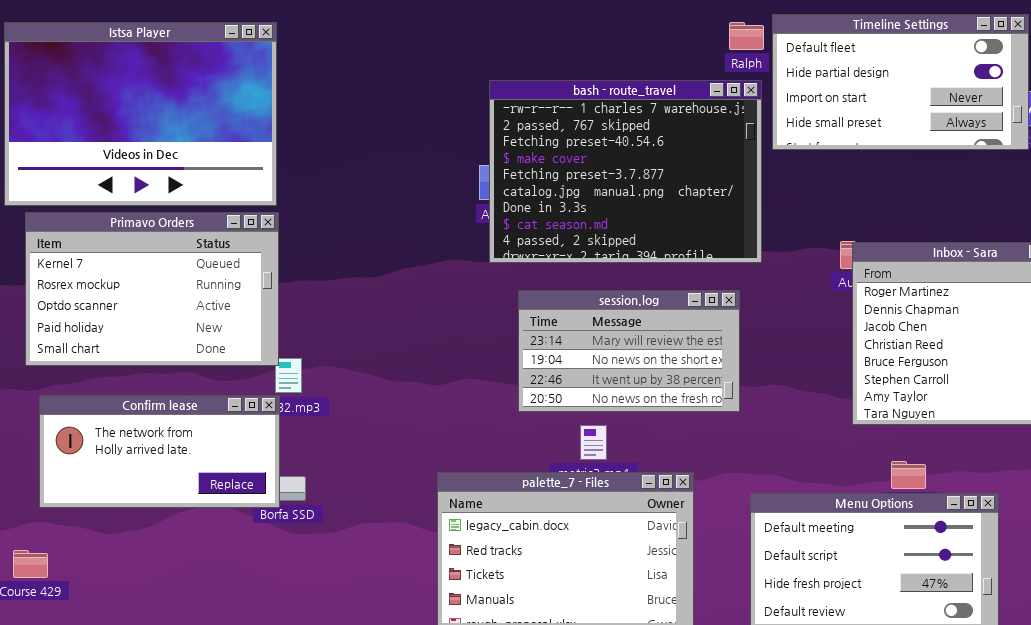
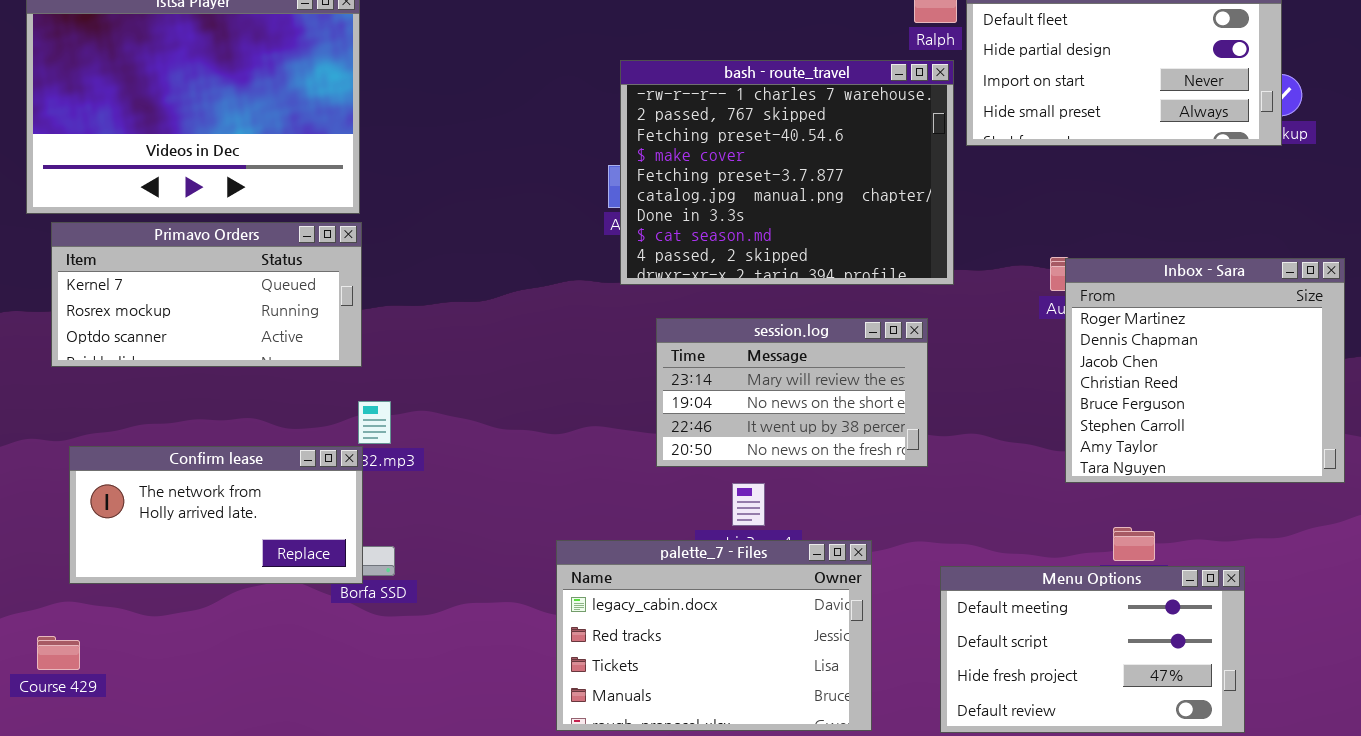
Primavo Orders: [25,212,279,366] -> [51,222,362,367], resized

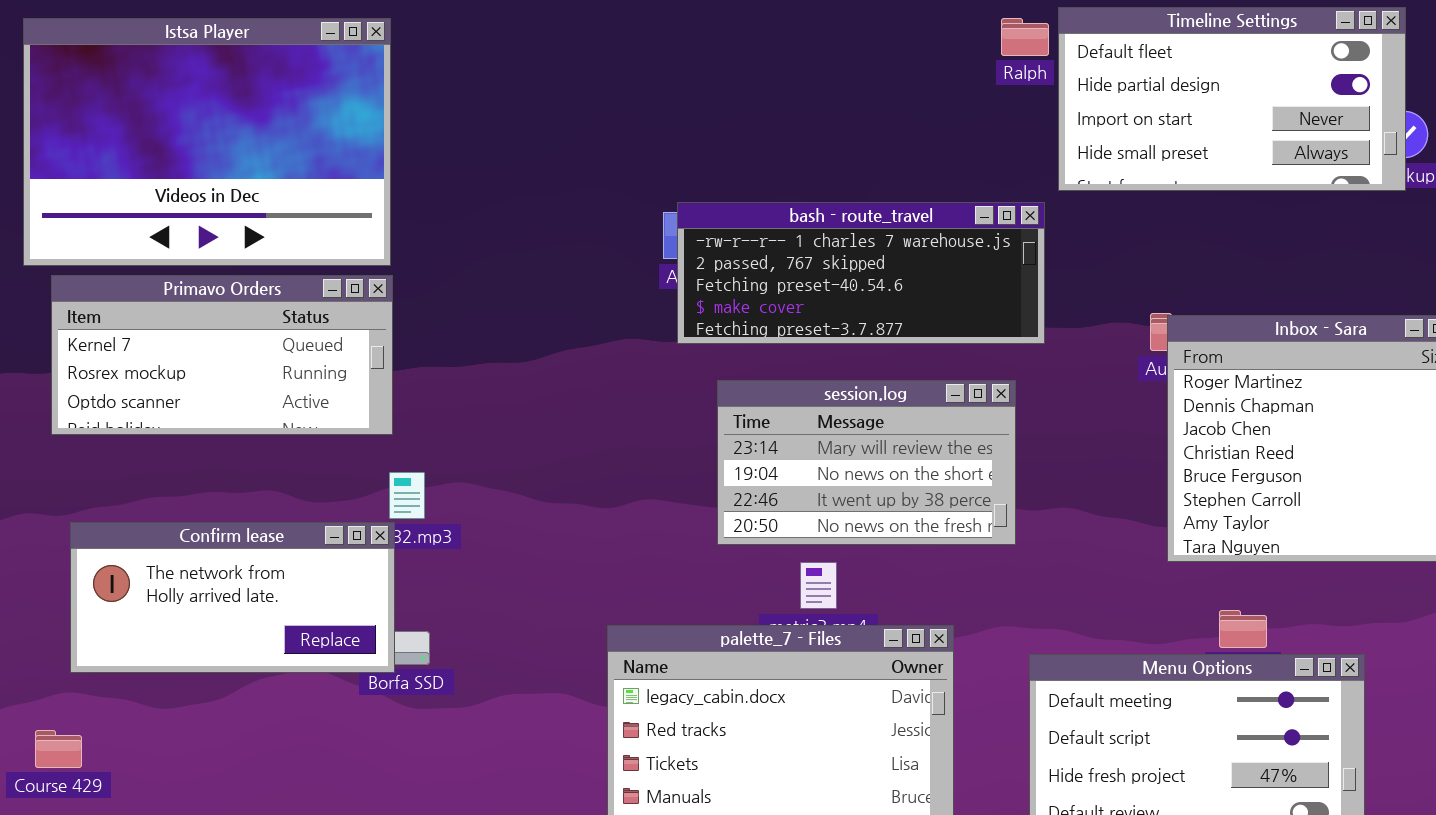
bash - route_travel: [620,60,954,285] -> [677,202,1045,344], resized

